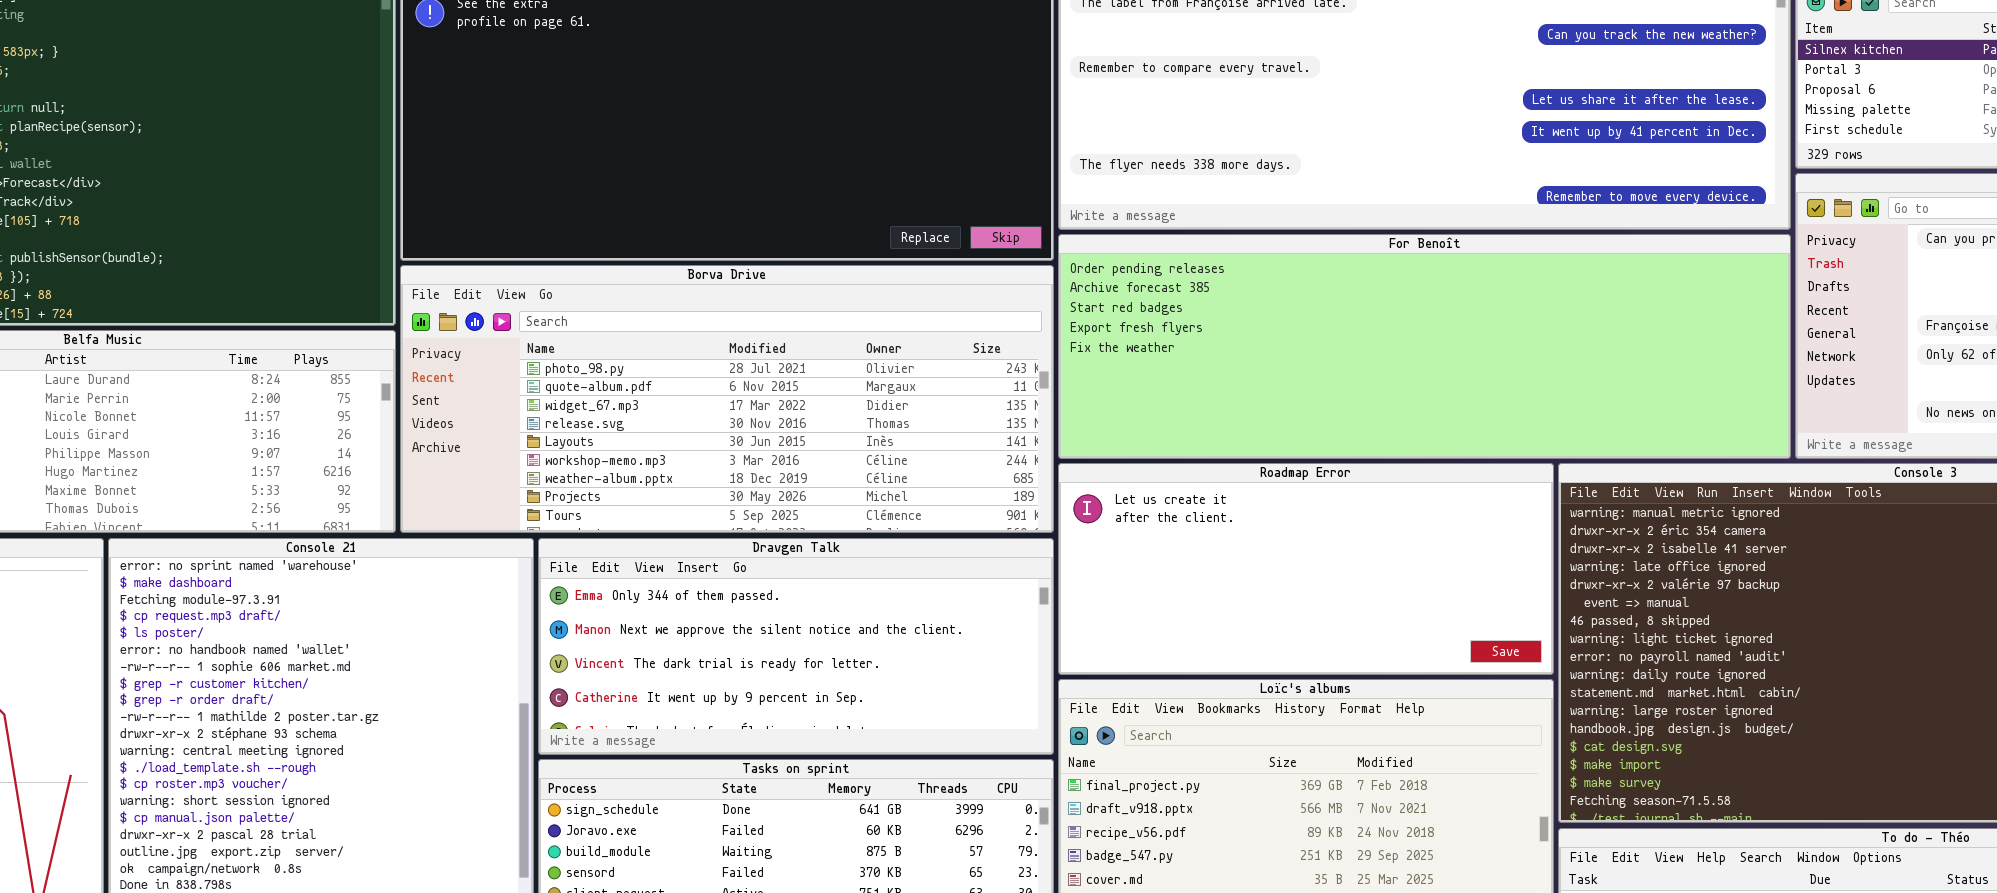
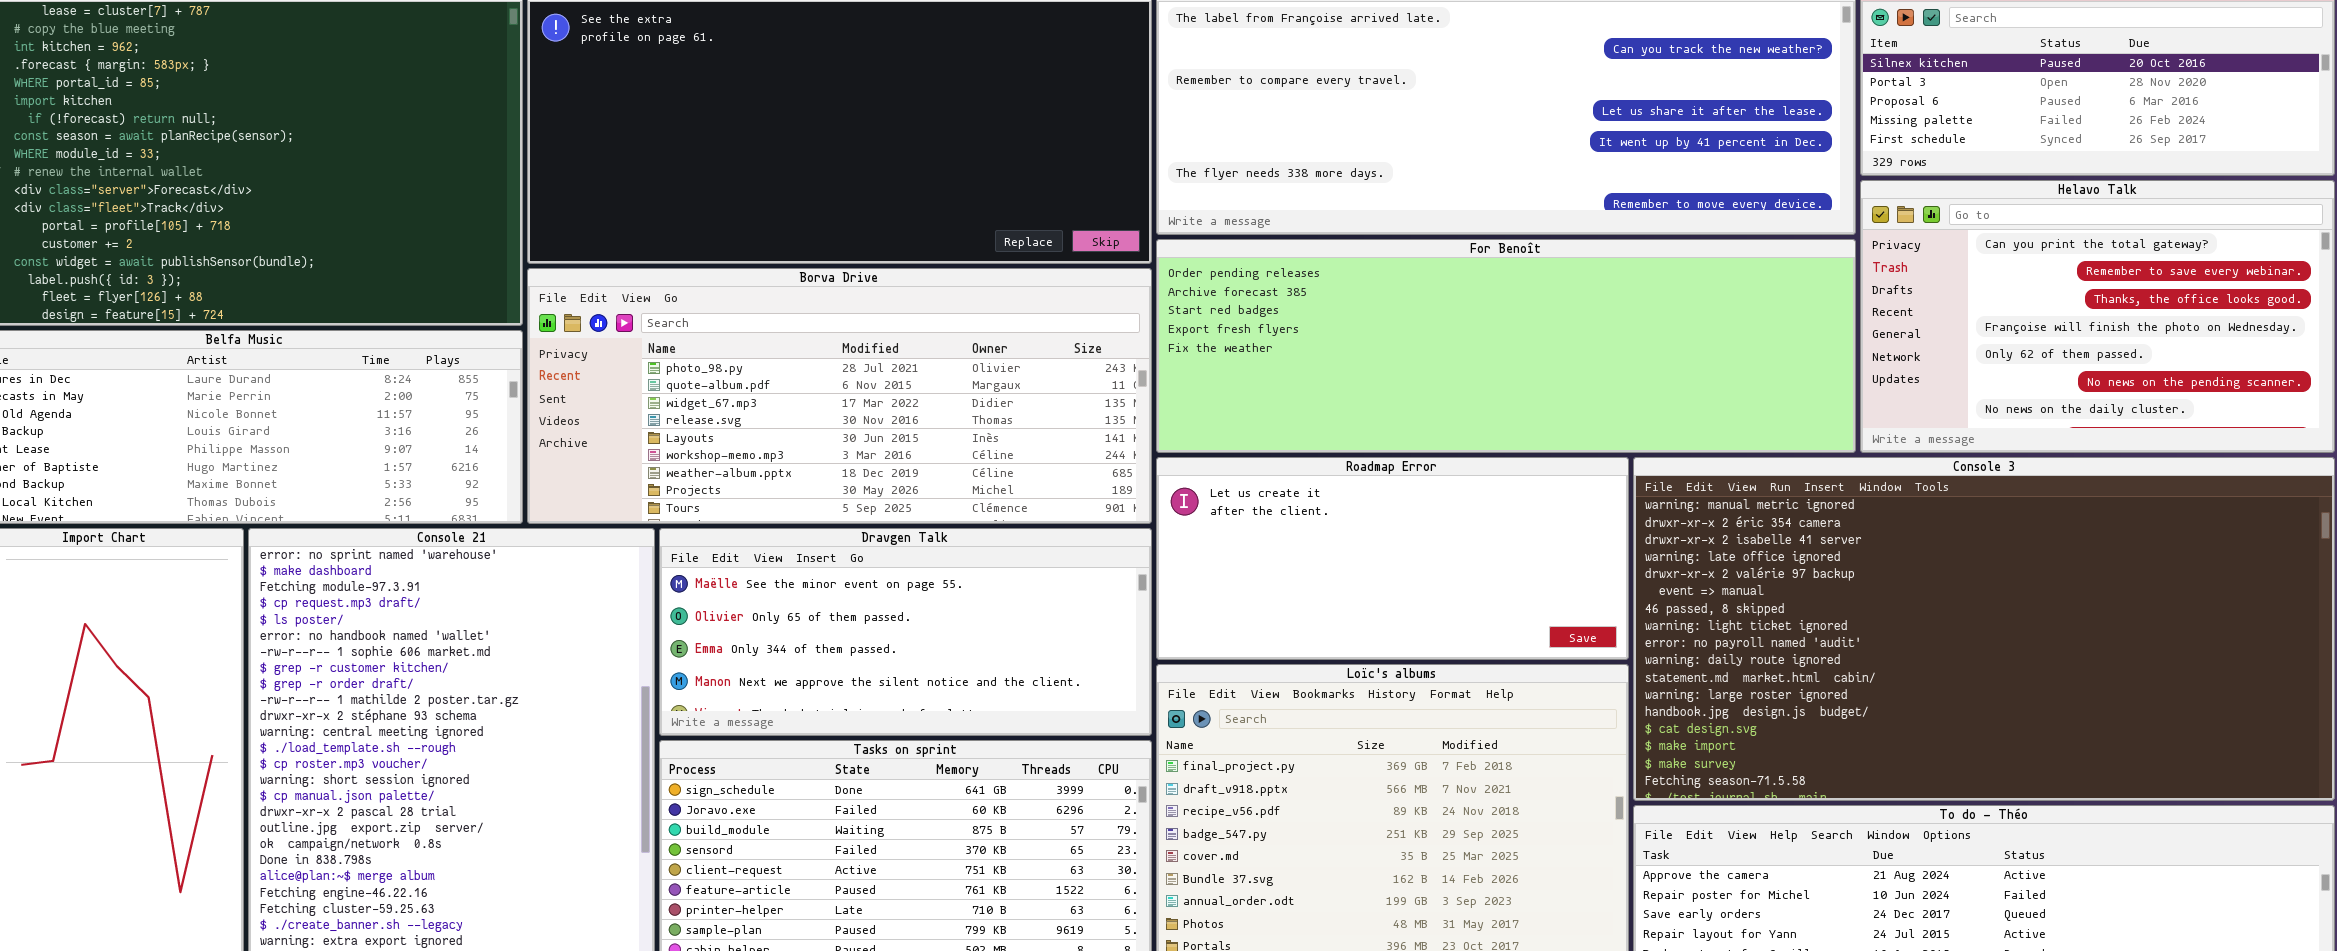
Dravgen Talk: [538,538,1054,755] -> [659,528,1152,736], scrolled up 2 rows

